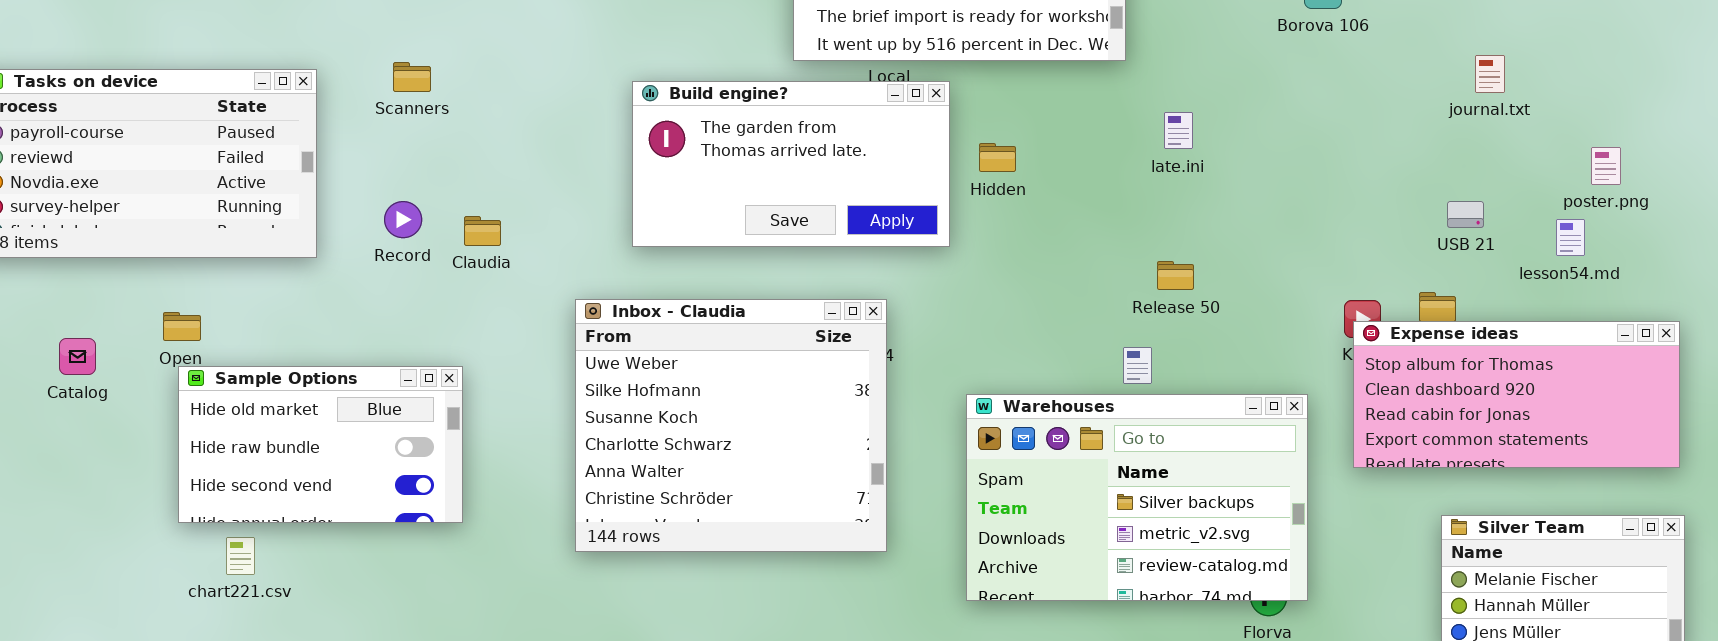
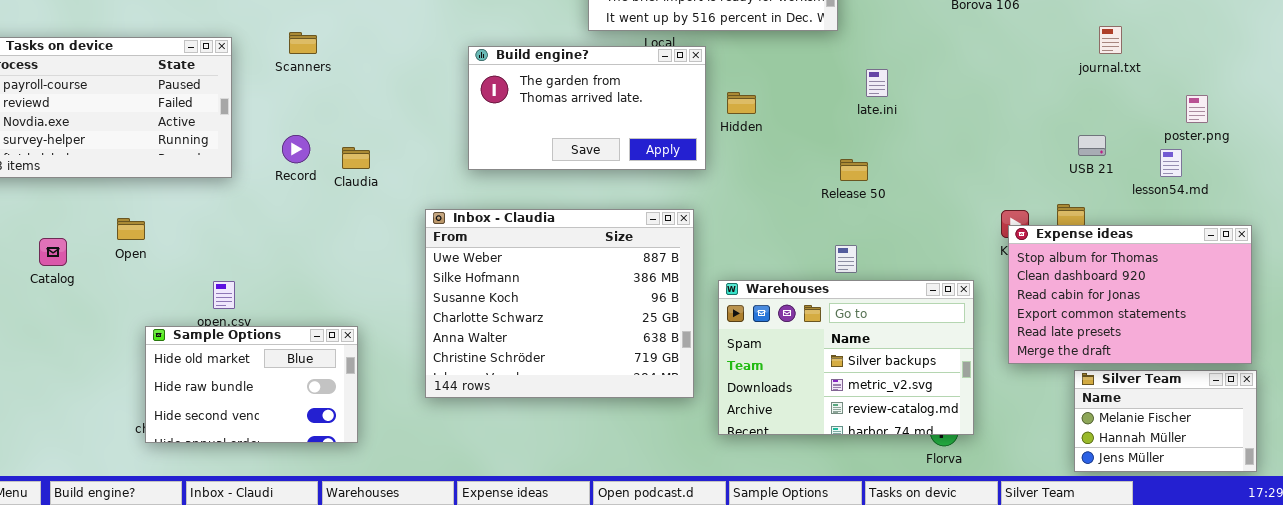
Release 50: [1157,261,1194,290] -> [840,159,868,181], moved
Inbox - Claudia: [575,299,887,552] -> [425,209,694,398], resized
Expense ideas: [1353,321,1680,468] -> [1008,225,1252,364], resized
Sample Options: [178,366,463,523] -> [145,326,358,443], moved

